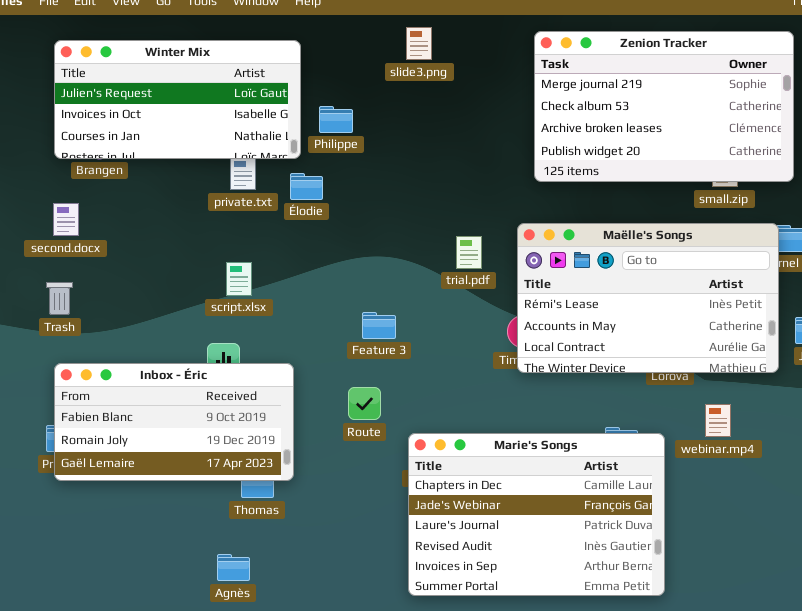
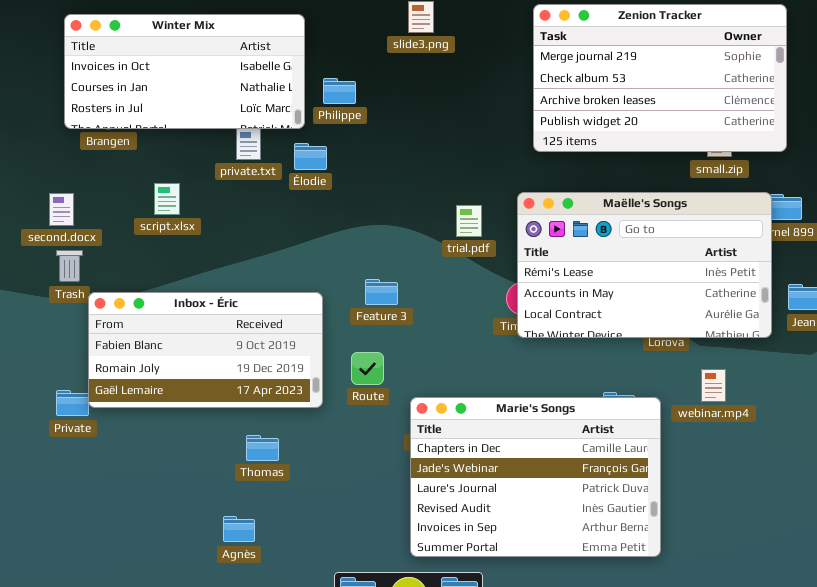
Winter Mix: [54,40,301,159] -> [64,14,305,129], scrolled down 1 row
second.docx: [53,203,79,236] -> [49,193,74,226], moved
script.xlsx: [226,262,252,296] -> [154,183,180,215], moved
Inbox - Éric: [54,363,294,481] -> [88,292,323,408], moved

